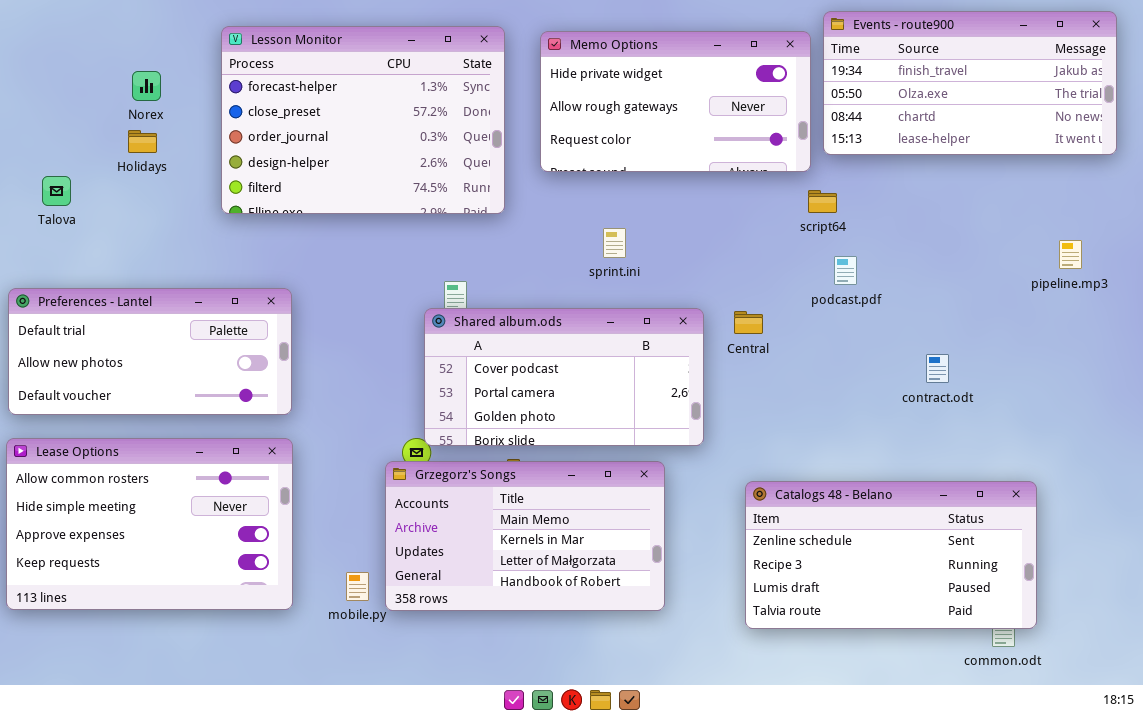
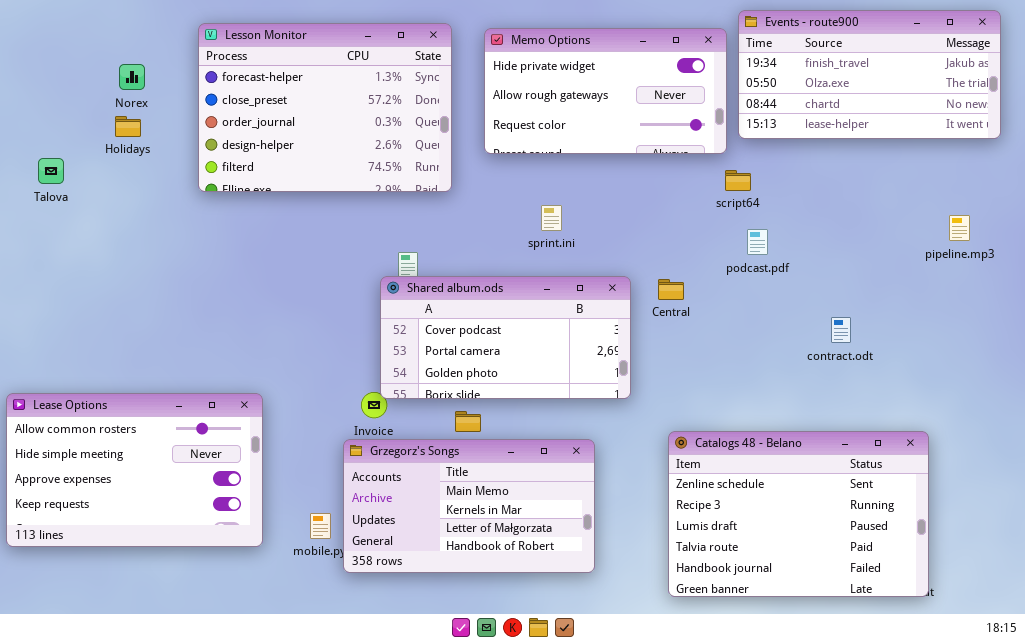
Preferences - Lantel: [8,288,292,415] -> none, closed
Grzegorz's Songs: [385,461,665,611] -> [343,439,595,573], moved
Catalogs 48 - Belano: [745,481,1037,629] -> [668,431,929,597], resized

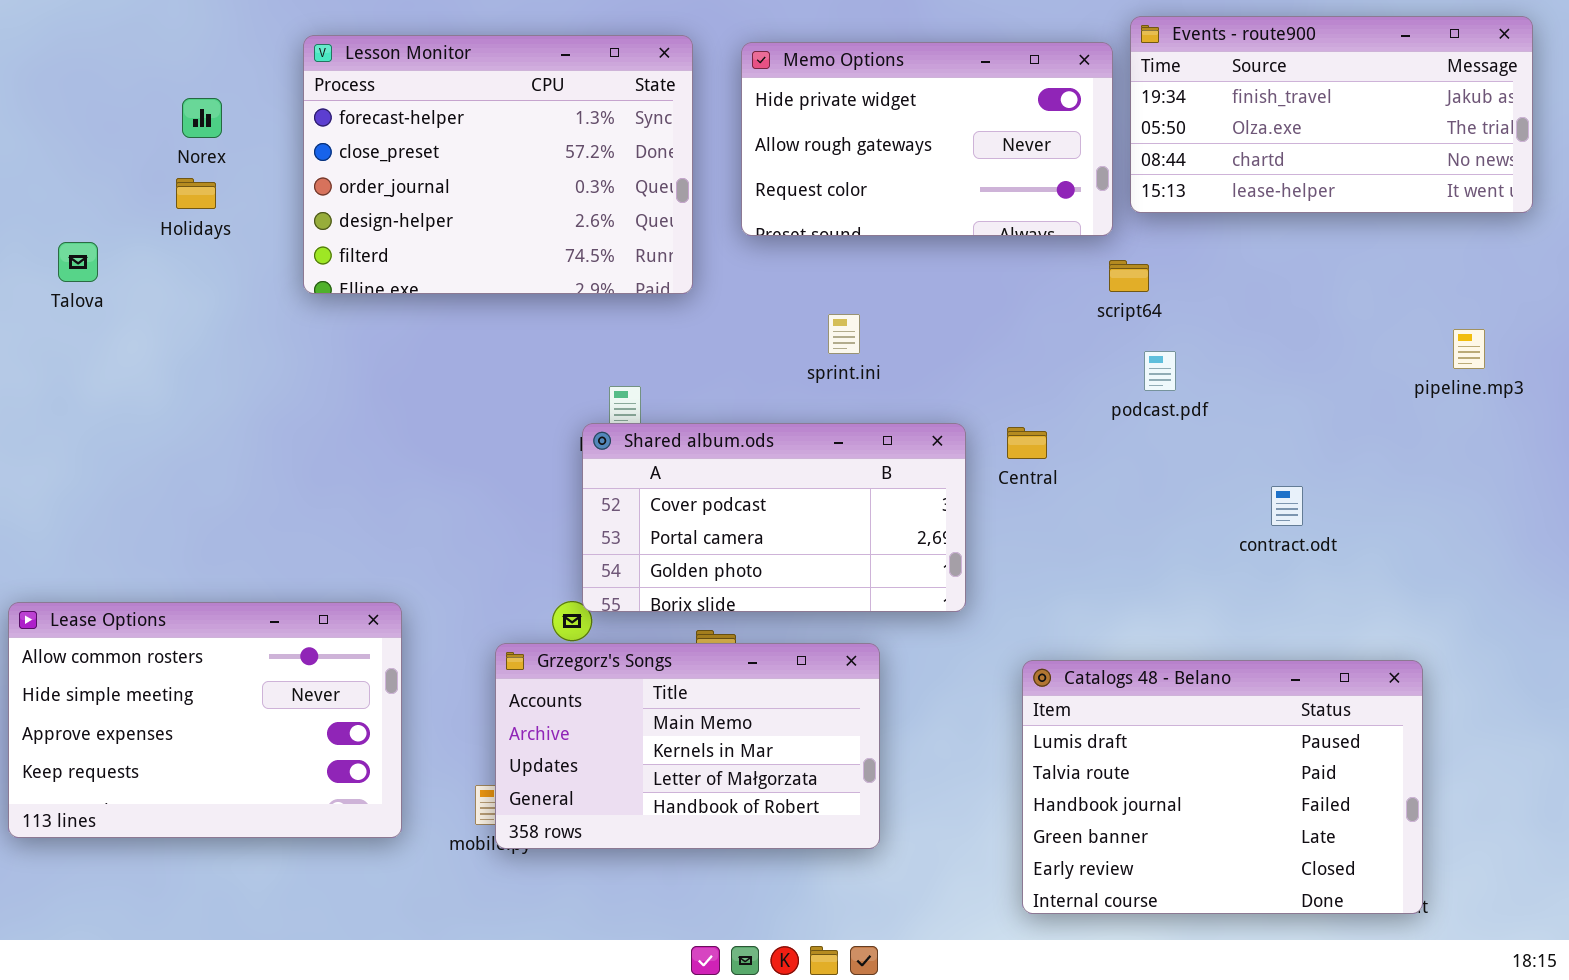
Catalogs 48 - Belano: [668,431,929,597] -> [1022,660,1423,914], scrolled down 2 rows
Grzegorz's Songs: [343,439,595,573] -> [495,643,880,849], moved

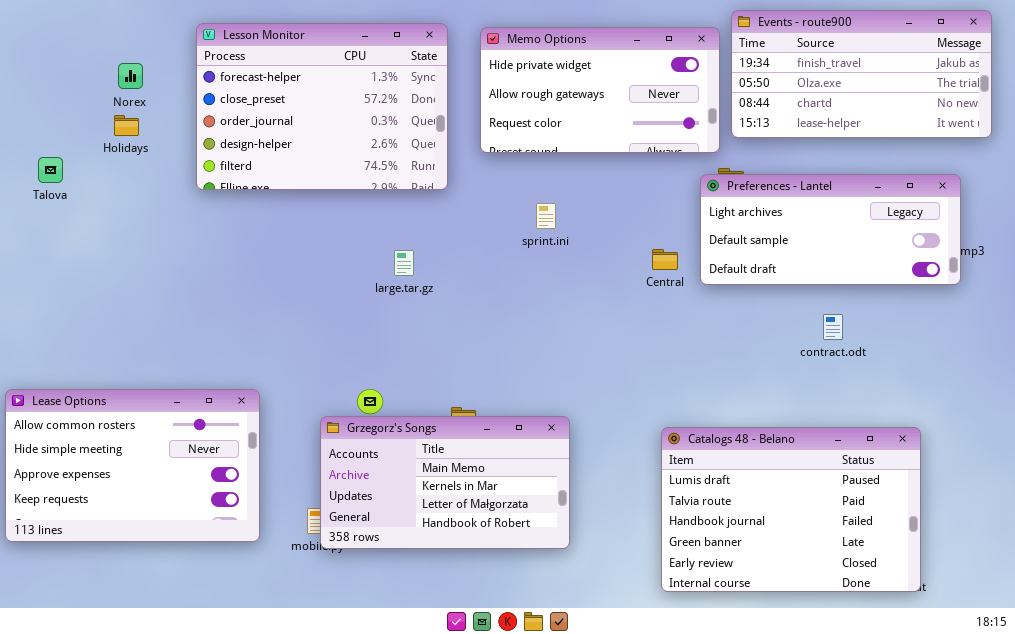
Preferences - Lantel: none -> [700,174,961,285], opened
Shared album.ods: [582,423,966,612] -> none, closed
Central: [1007,427,1047,459] -> [652,249,678,270], moved

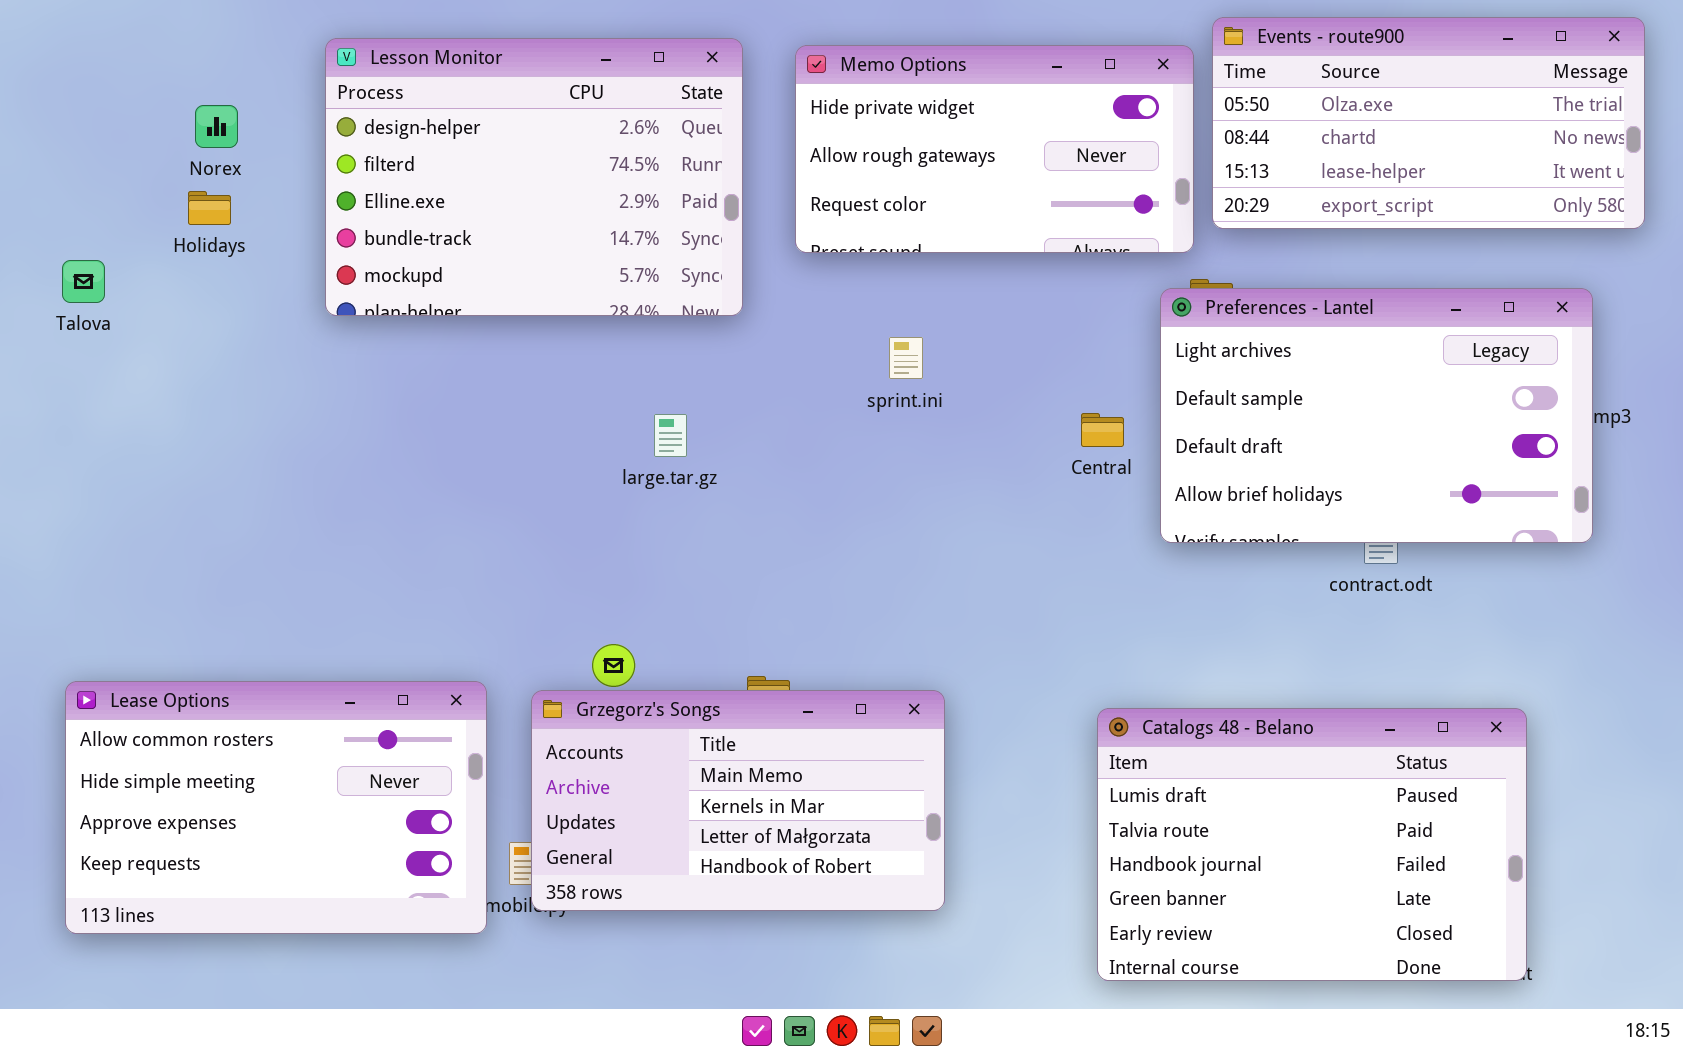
Events - route900: [731,10,992,138] -> [1212,17,1645,229], scrolled down 1 row
Lesson Monitor: [196,23,448,190] -> [325,38,743,316], scrolled down 3 rows
Preferences - Lantel: [700,174,961,285] -> [1160,288,1593,543], resized
Lease Options: [5,389,260,542] -> [65,681,487,934], moved

